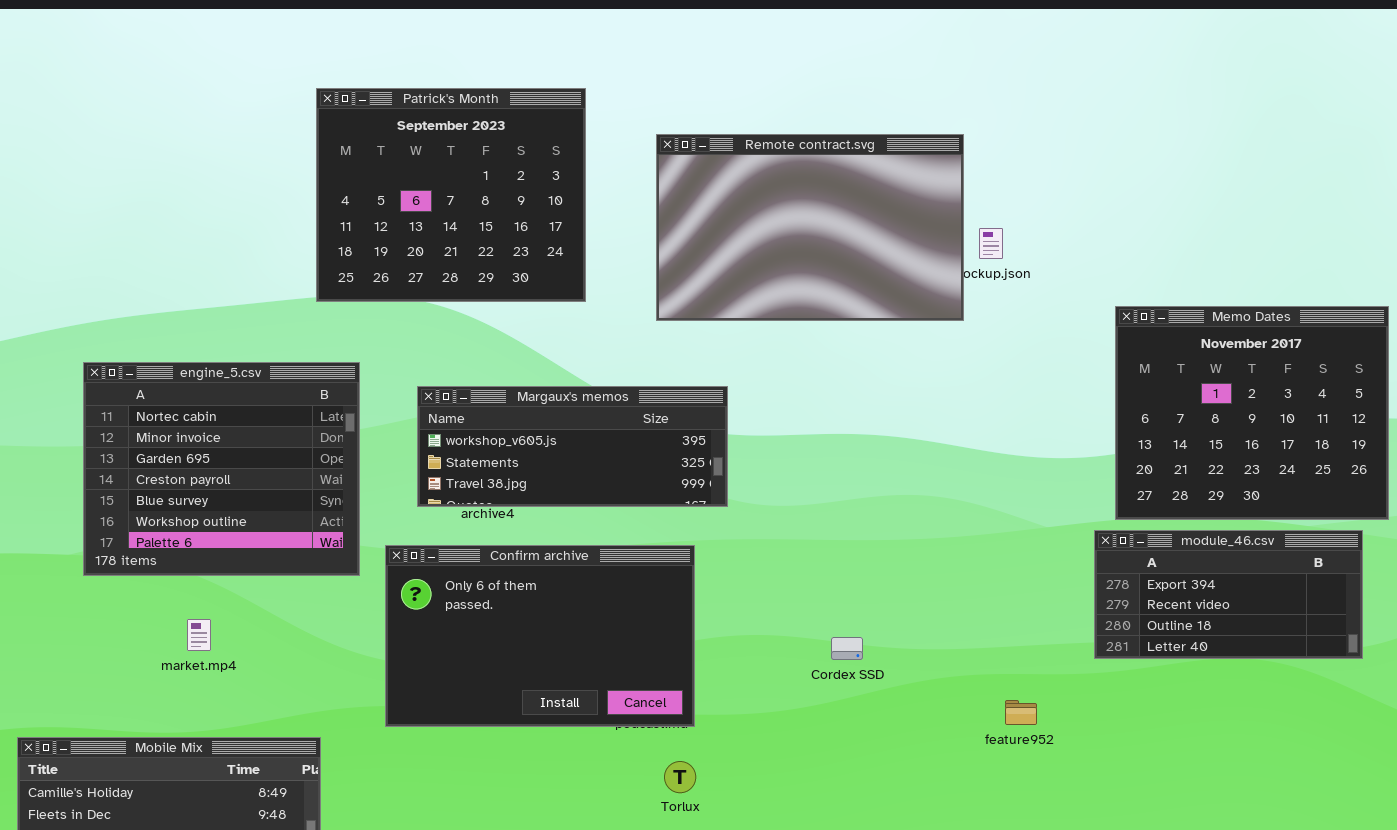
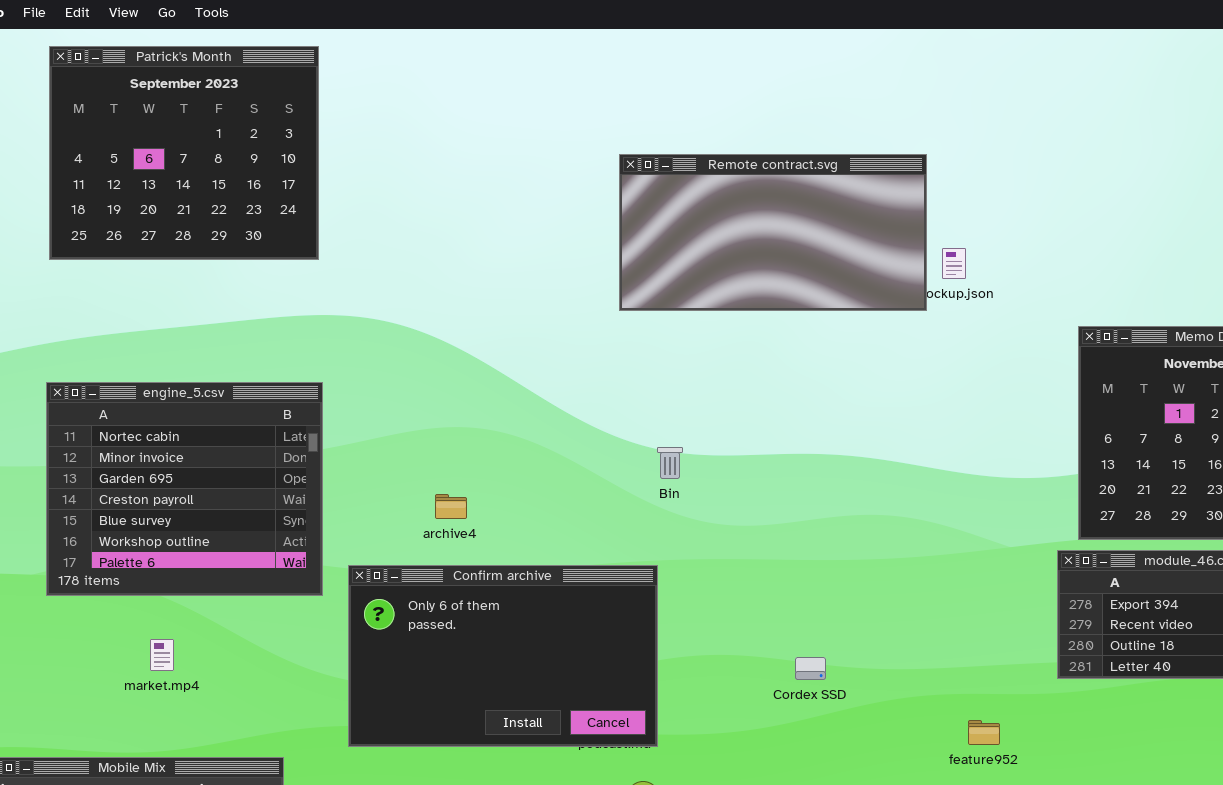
Patrick's Month: [316,88,586,302] -> [49,46,319,260], moved
Remote contract.svg: [656,134,964,321] -> [619,154,927,311], resized
Margaux's memos: [417,386,728,507] -> none, closed

